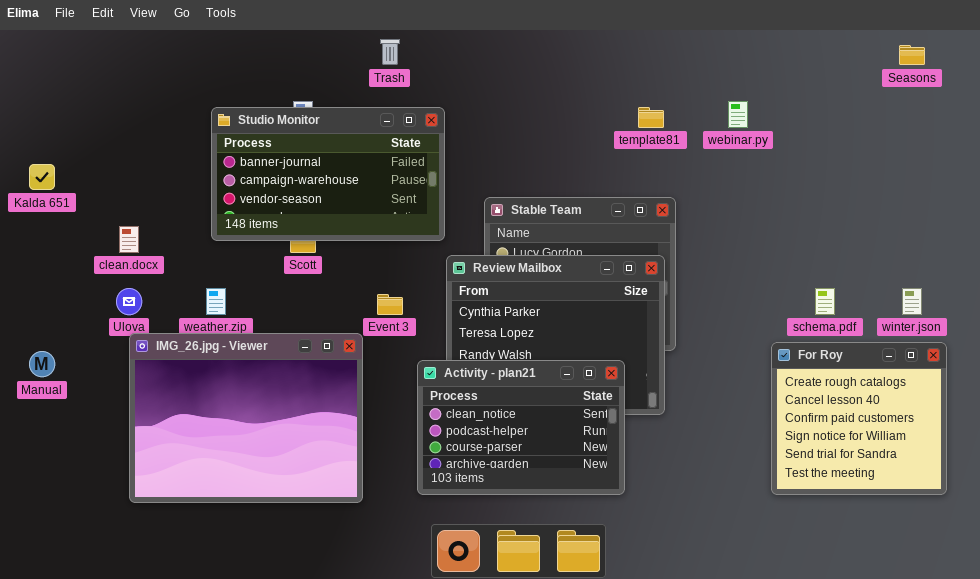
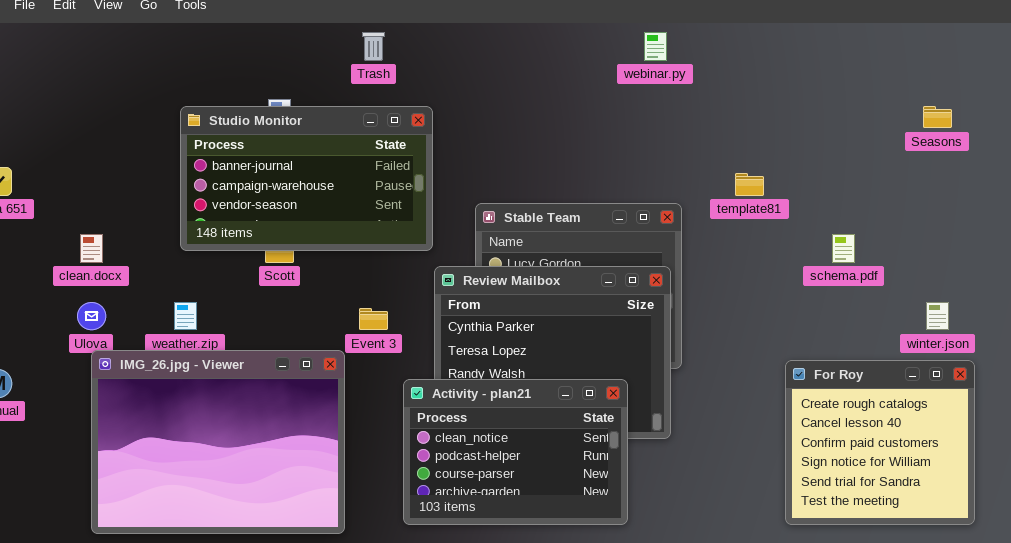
Seasons: [899,45,925,65] -> [923,106,952,128], moved
webinar.py: [728,101,748,128] -> [644,32,667,61], moved
template81: [638,107,664,128] -> [735,173,764,196], moved
schema.pdf: [815,288,835,315] -> [832,234,855,263], moved

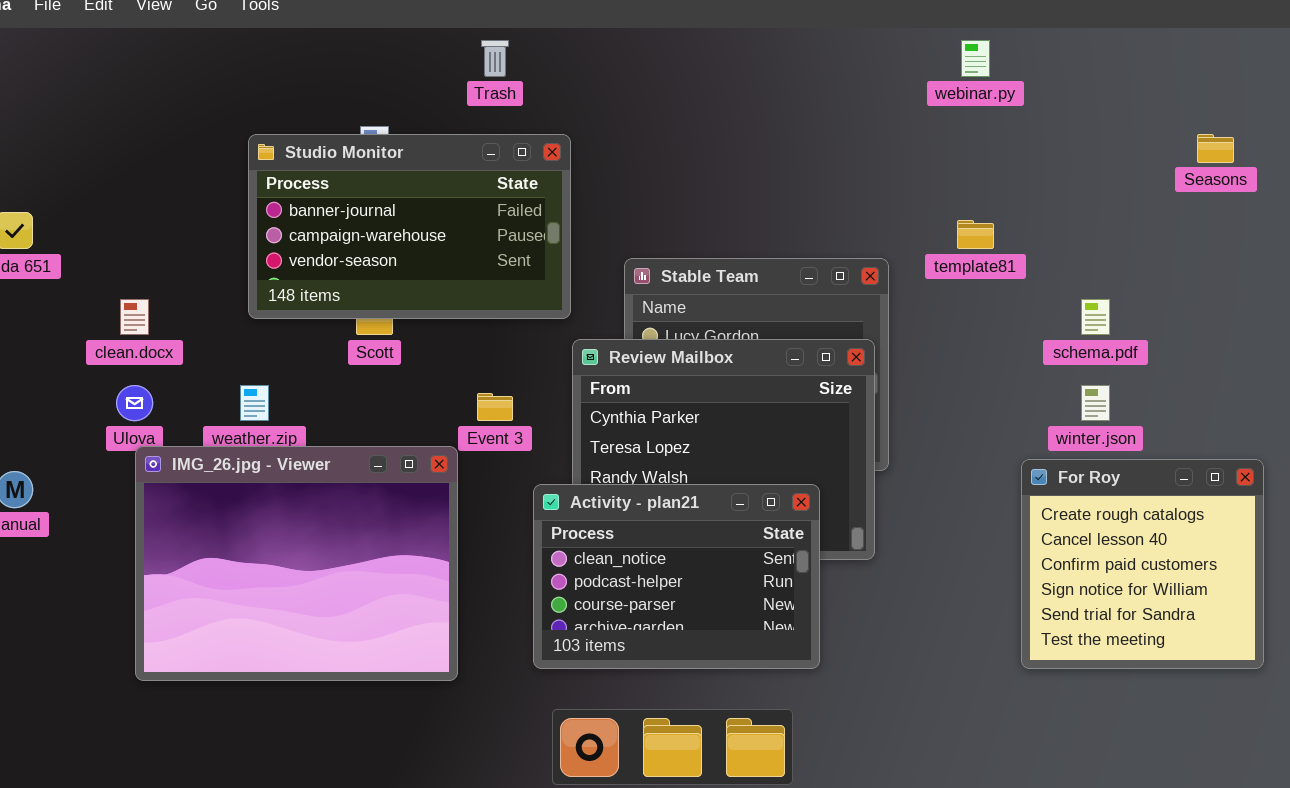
webinar.py: [644,32,667,61] -> [961,40,990,77], moved
winter.json: [926,302,949,330] -> [1081,385,1110,421], moved

